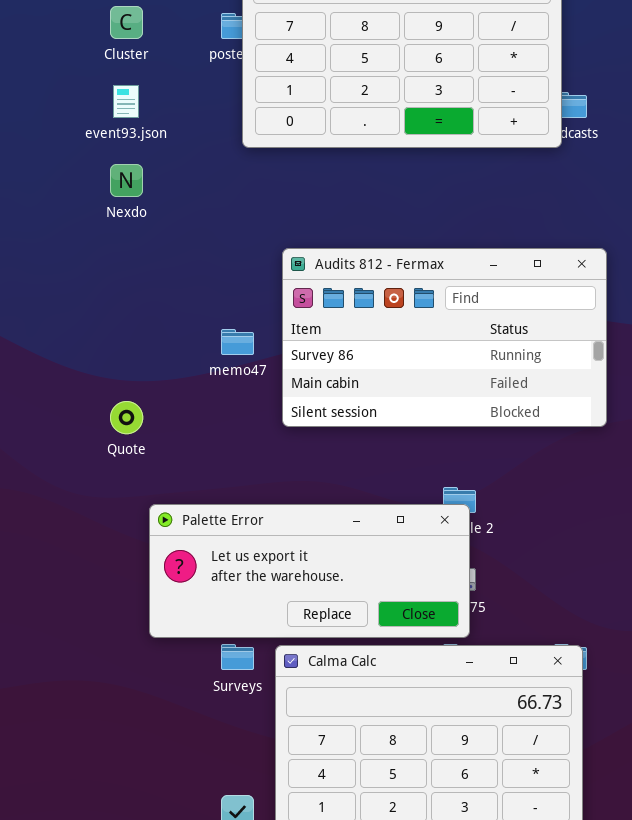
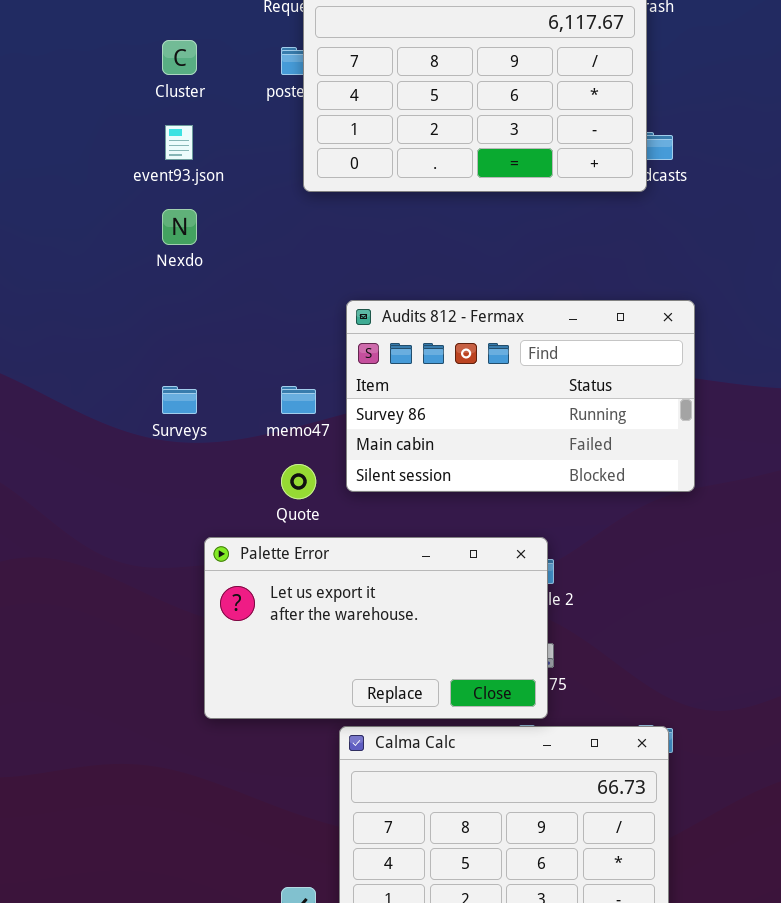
Quote: [110,401,143,434] -> [281,464,316,499], moved
Palette Error: [149,504,470,638] -> [204,537,548,719], resized
Surveys: [221,644,254,670] -> [162,386,197,414], moved

